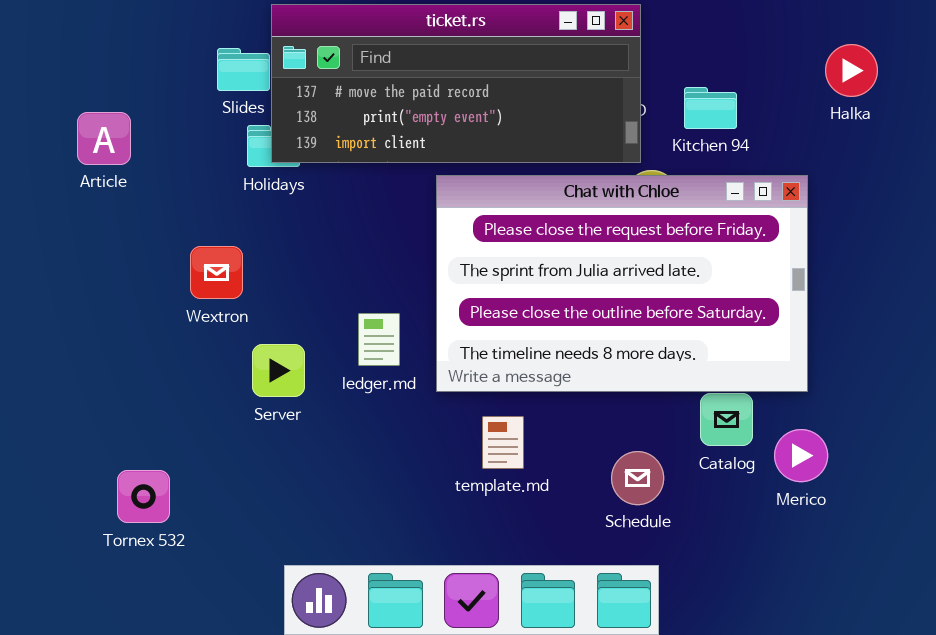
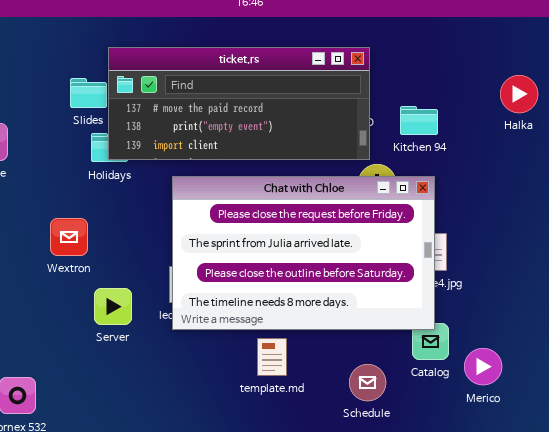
Chat with Chloe: [436,175,808,392] -> [172,176,435,330], moved

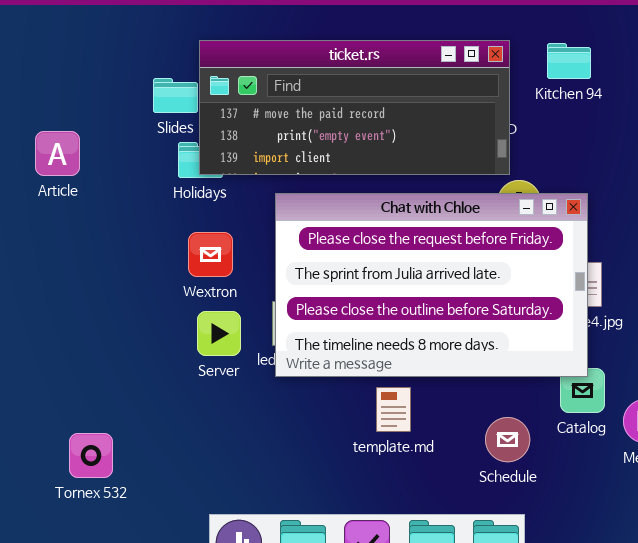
Kitchen 94: [400,106,438,135] -> [547,43,591,79], moved
Wextron: [50,218,88,256] -> [188,232,233,277], moved
Server: [94,288,132,325] -> [197,311,241,356], moved

